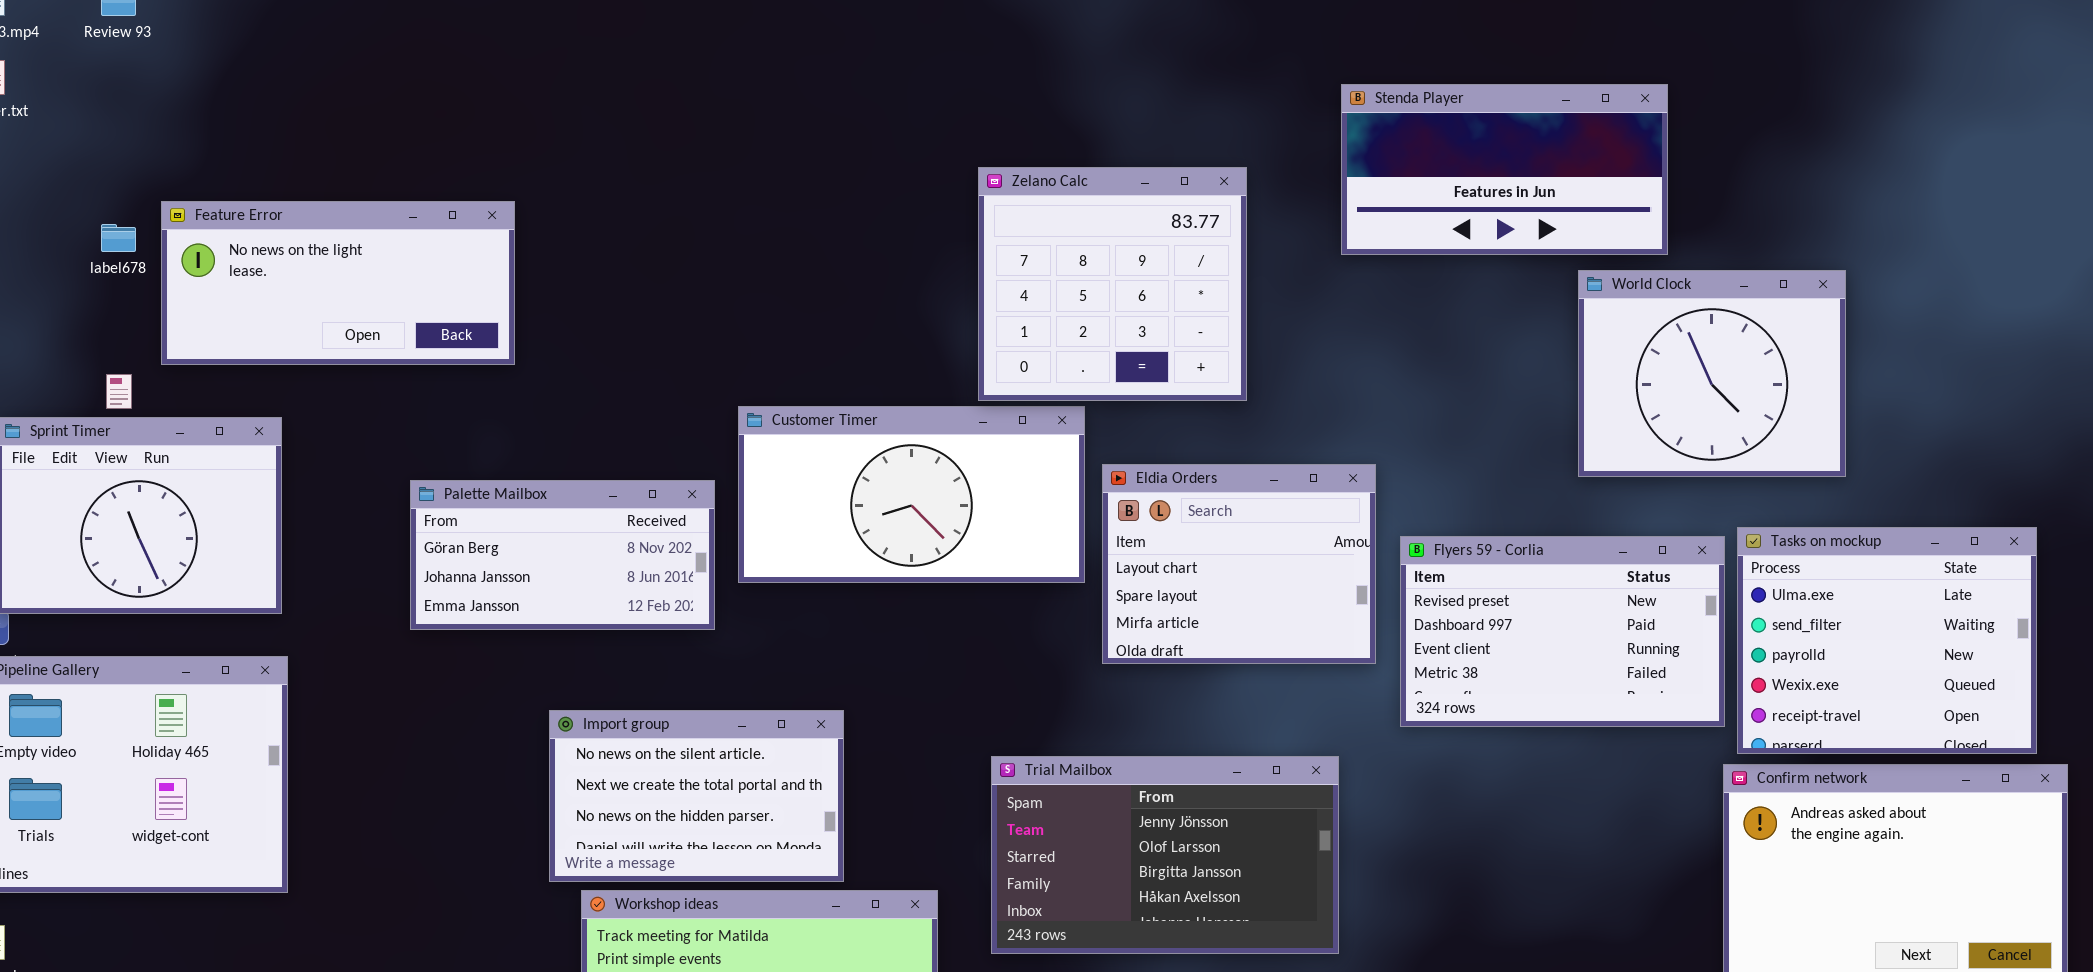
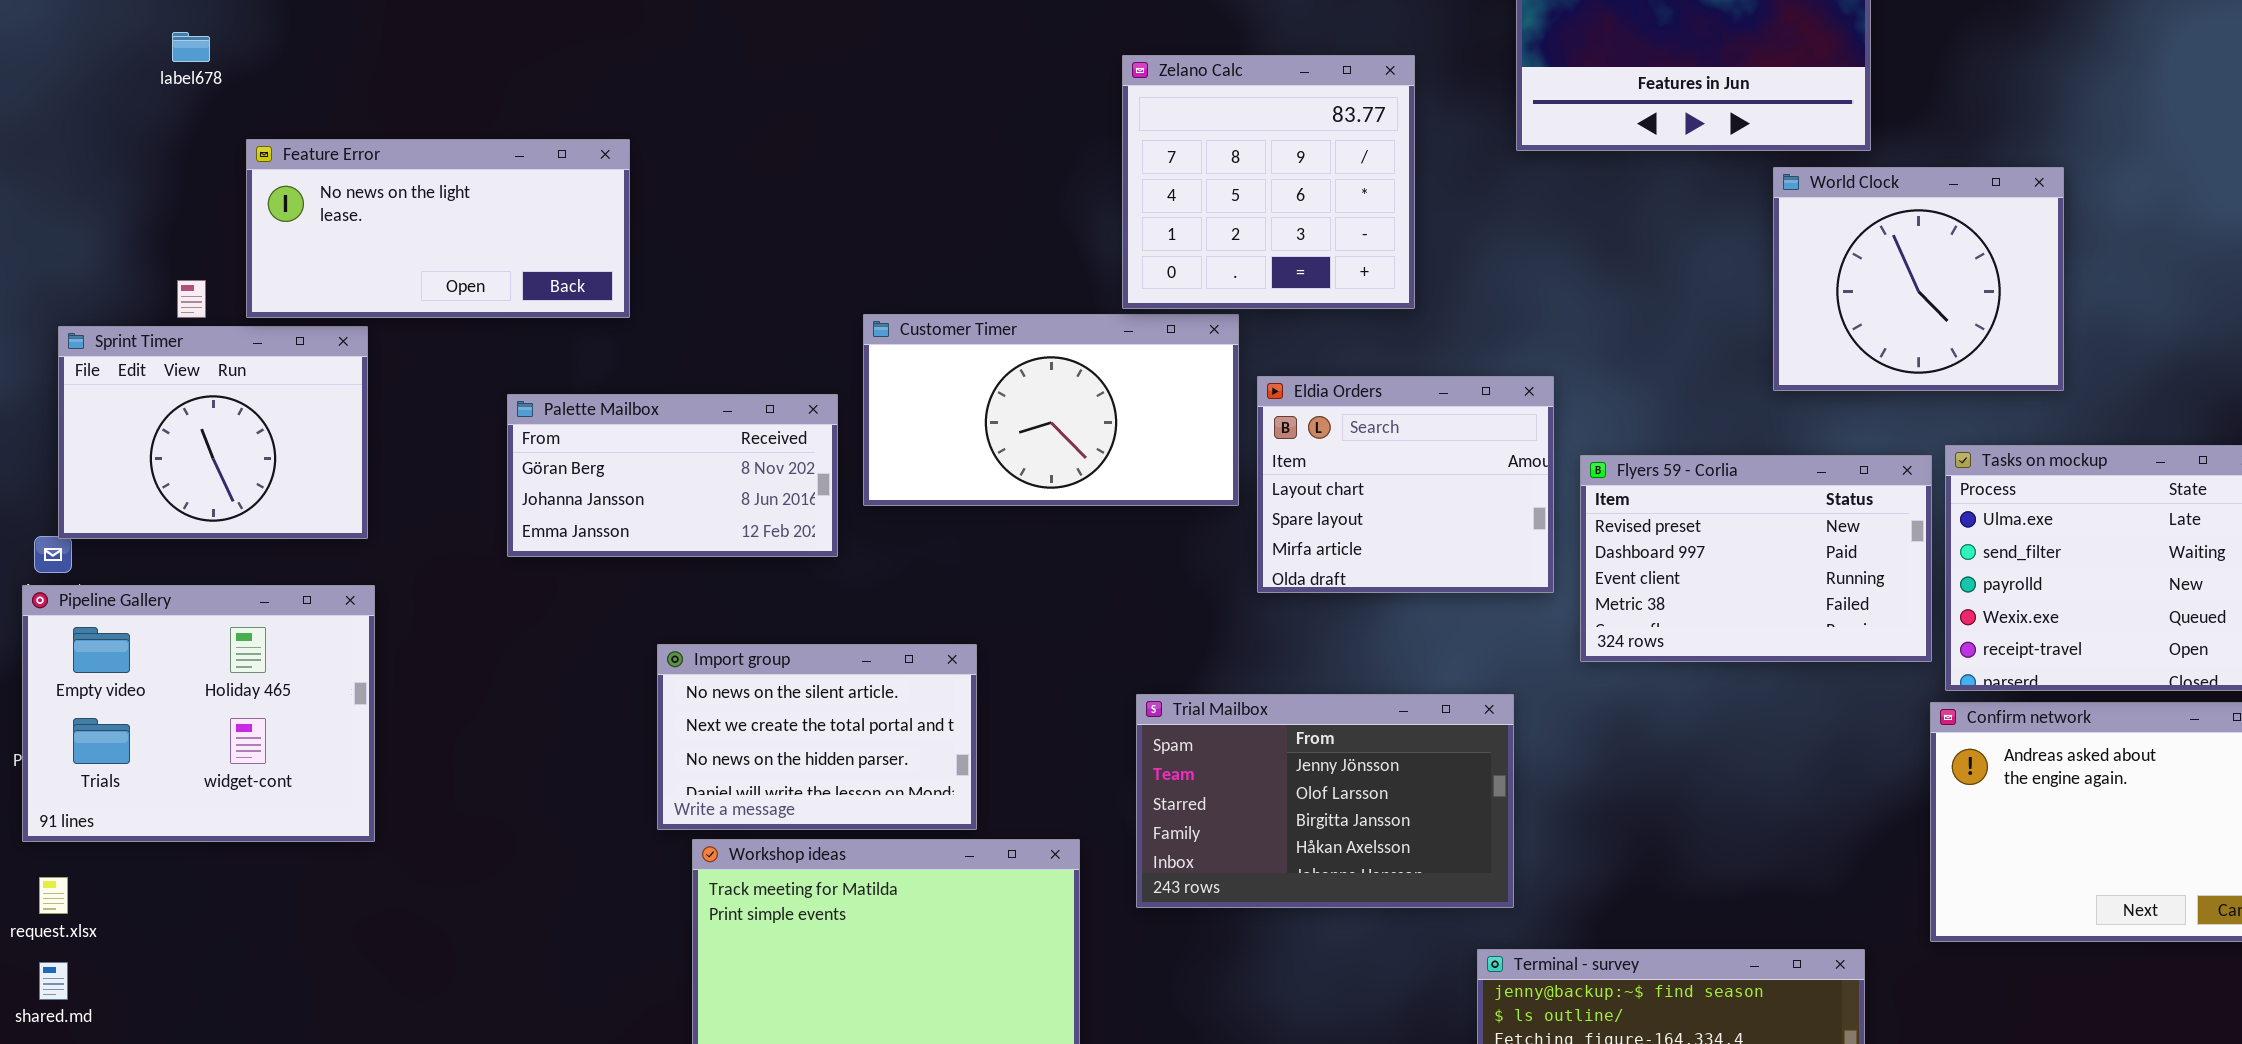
Feature Error: [161,201,515,365] -> [246,139,630,318], moved
label678: [101,224,136,252] -> [172,32,210,62], moved

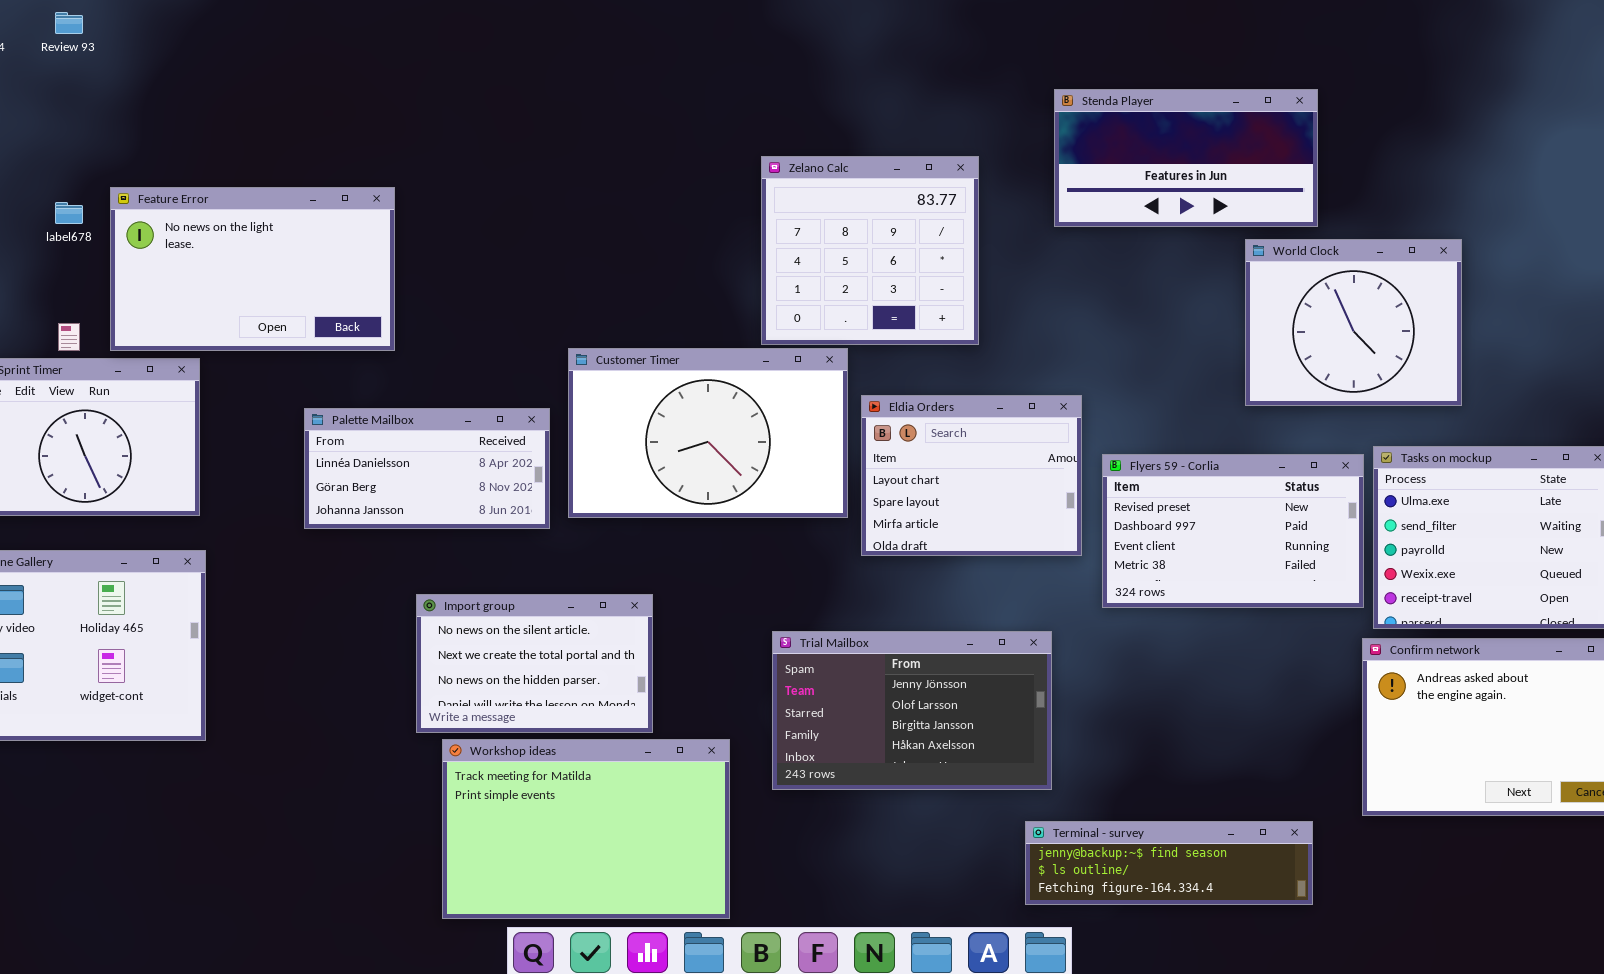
label678: [172,32,210,62] -> [55,202,83,224], moved
Feature Error: [246,139,630,318] -> [110,187,395,351], resized
Customer Timer: [863,314,1239,506] -> [568,348,848,518], resized
Palette Mailbox: [507,394,838,557] -> [304,408,550,529], scrolled up 1 row

